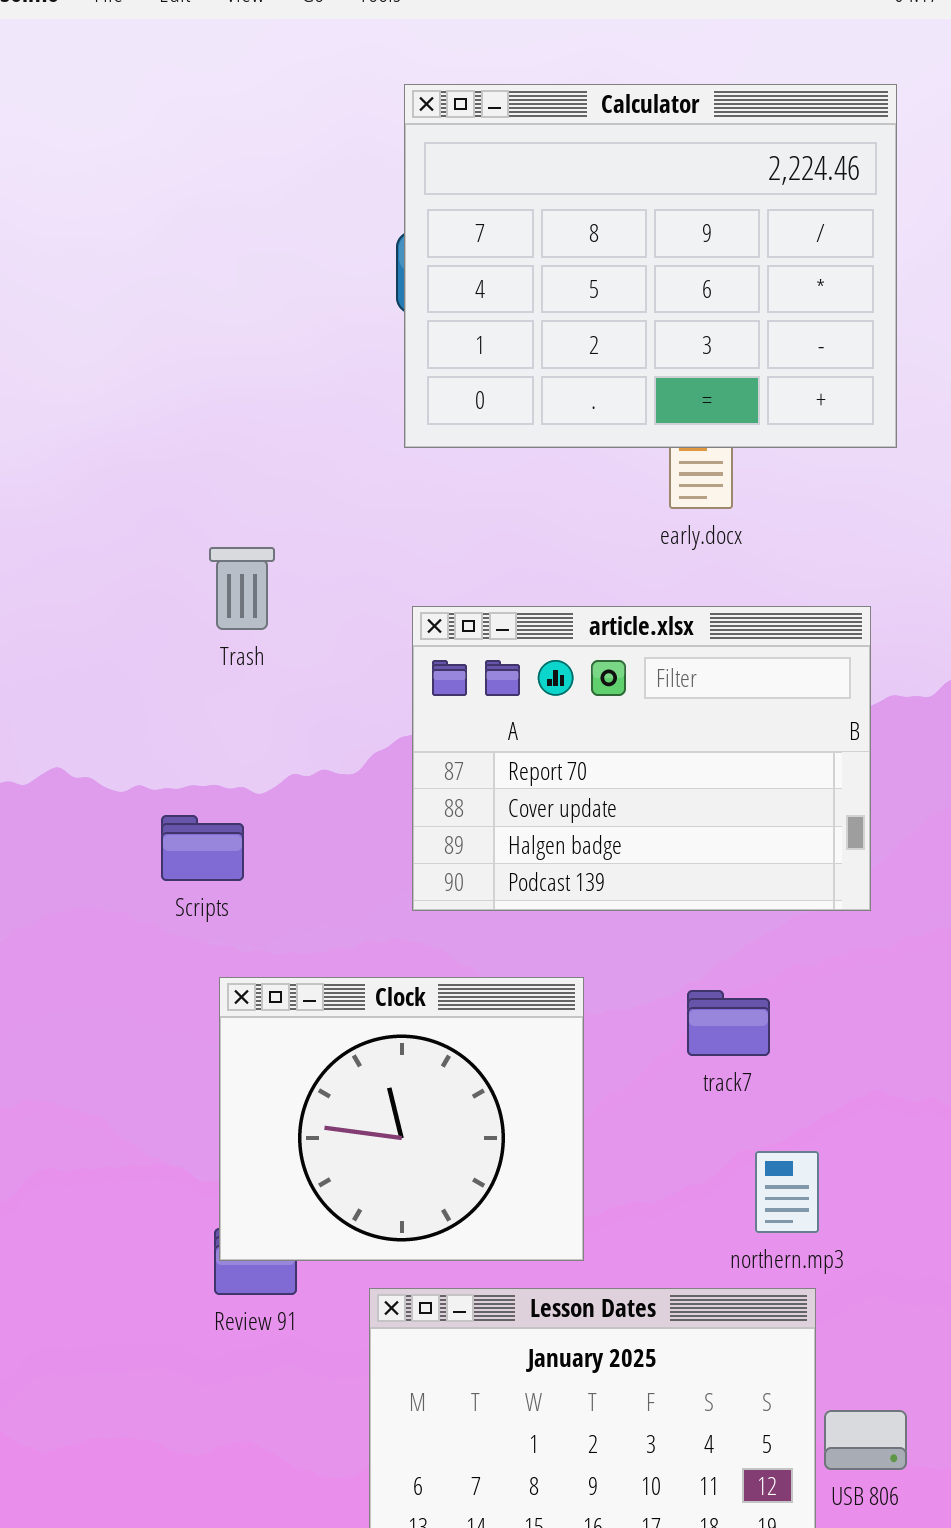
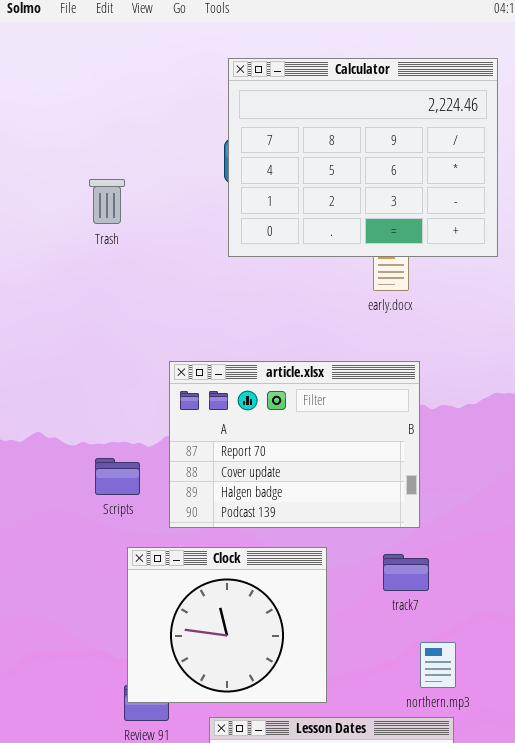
Trash: [209,547,275,630] -> [89,179,125,224], moved
article.xlsx: [412,606,871,911] -> [169,361,420,528], moved

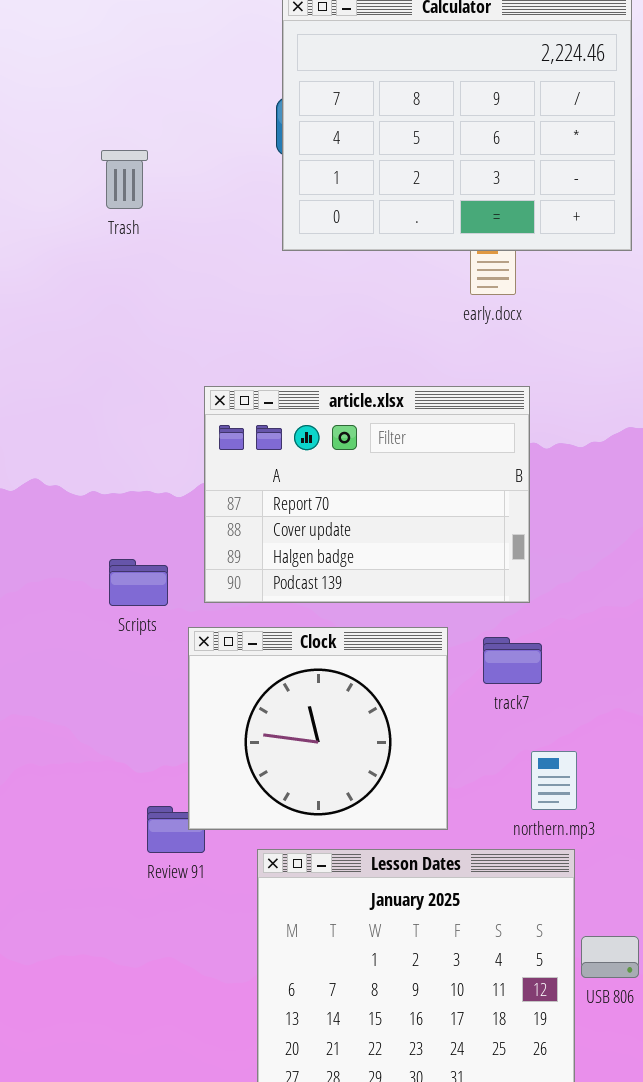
Scripts: [95,458,140,495] -> [109,559,168,606], moved
Clock: [127,547,327,703] -> [188,627,448,830], moved

